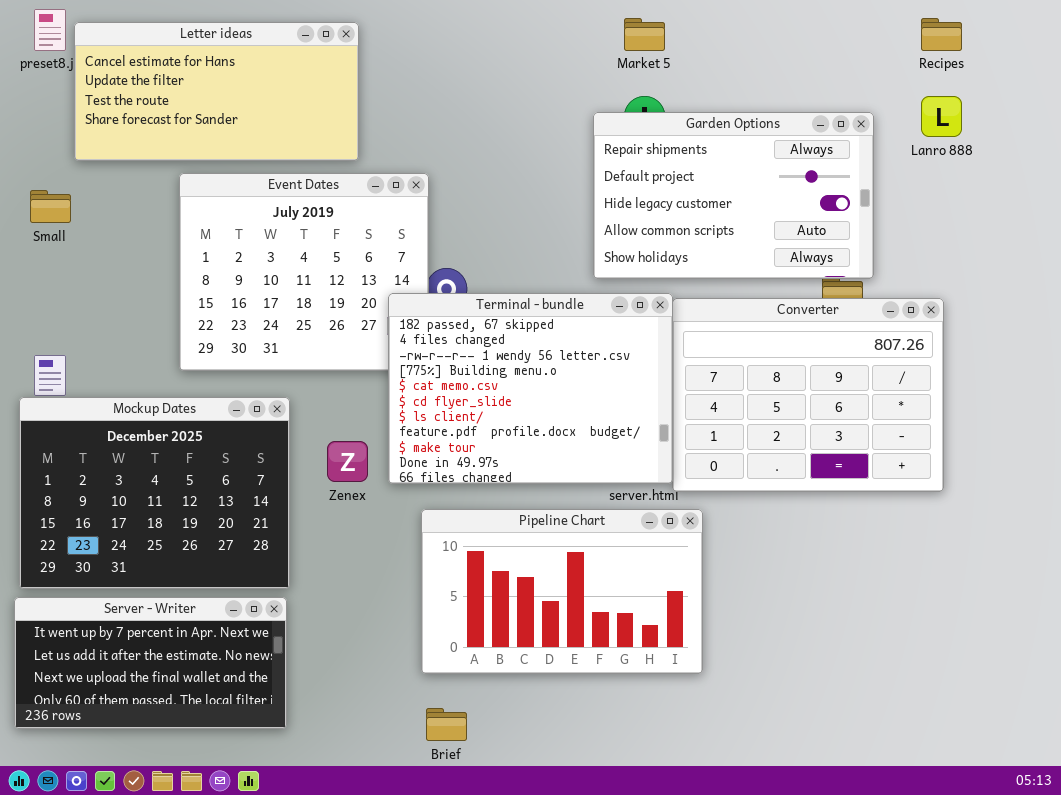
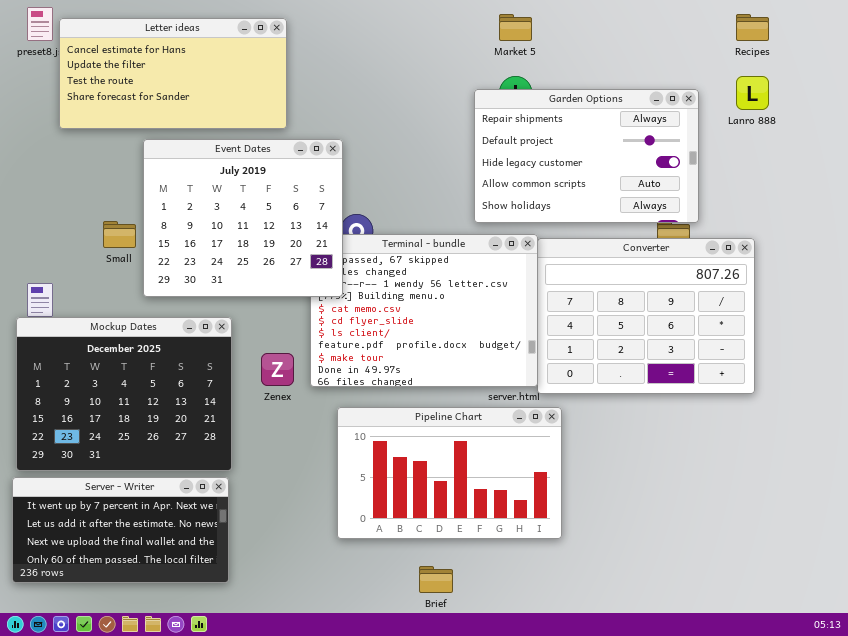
Event Dates: [179,173,429,371] -> [143,139,343,297], raised
Small: [30,190,71,223] -> [103,221,136,248], moved
Brief: [426,708,467,741] -> [419,566,453,593], moved

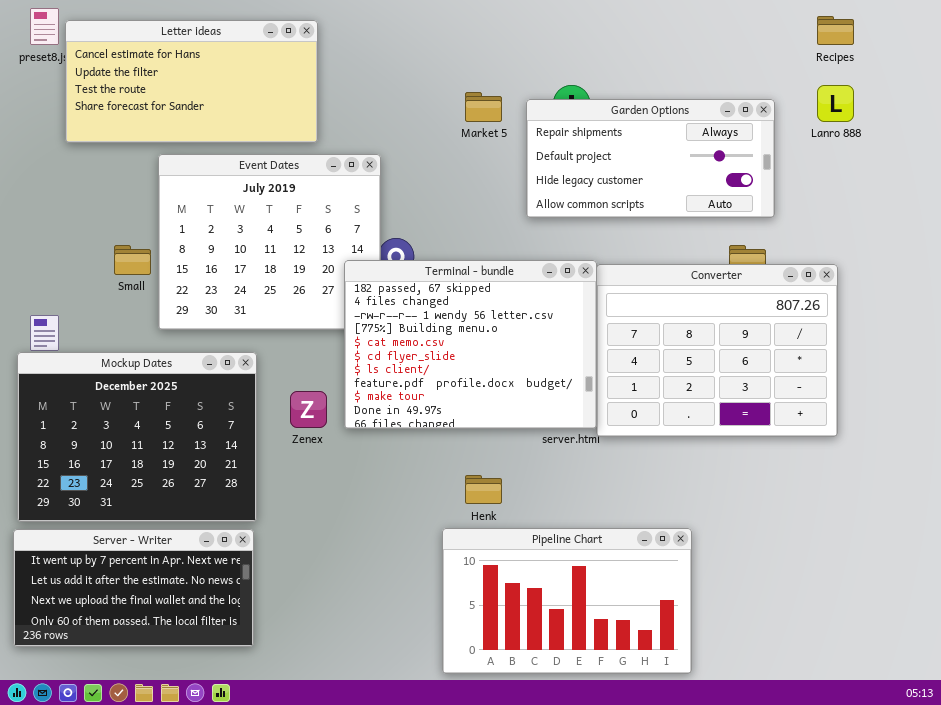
Market 5: [499,14,532,41] -> [465,92,502,122], moved
Garden Options: [474,89,699,223] -> [526,99,775,218], resized
Terminal - bundle: [310,234,538,387] -> [344,260,597,429], raised
Pipeline Chart: [337,407,562,539] -> [442,528,692,674], moved

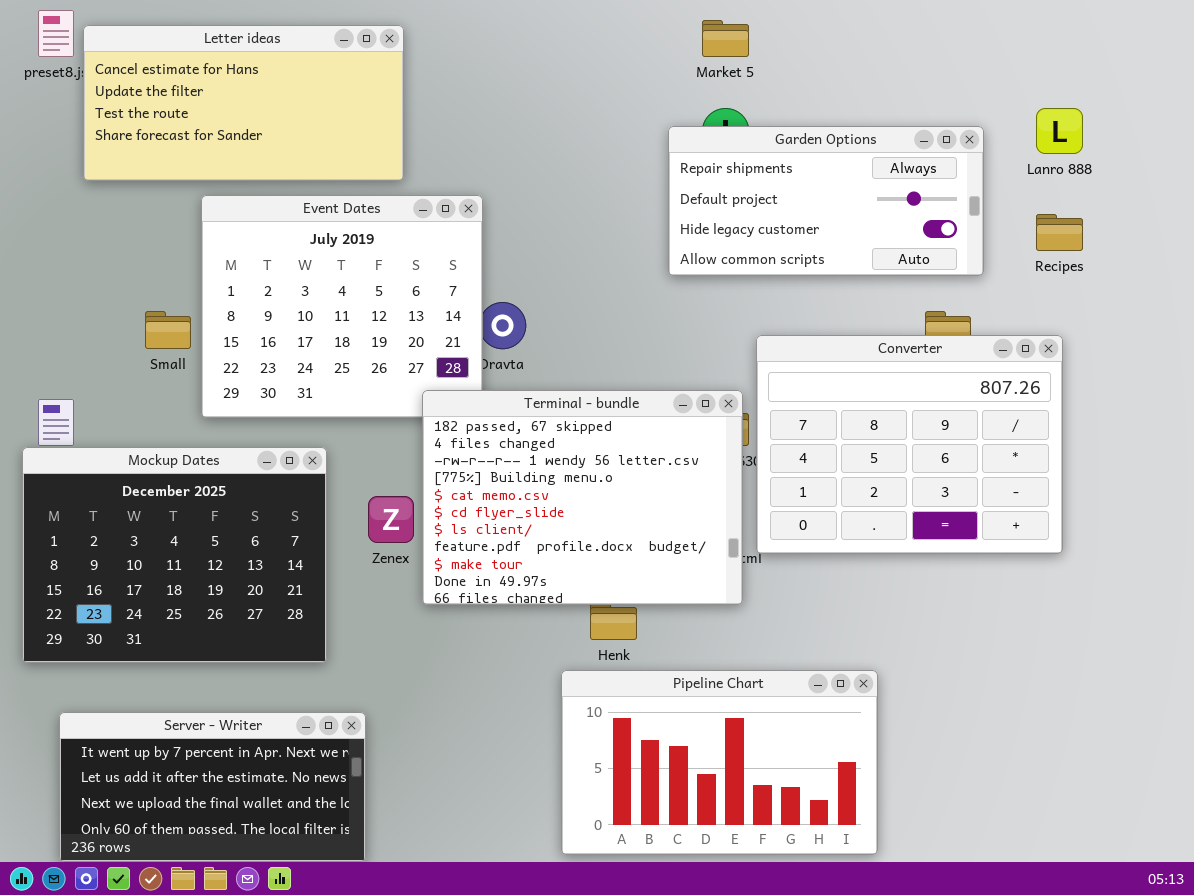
Recipes: [817,16,854,45] -> [1036,214,1083,251], moved
Market 5: [465,92,502,122] -> [702,20,749,57], moved
Terminal - bundle: [344,260,597,429] -> [422,390,743,605], moved
Server - Writer: [13,529,254,647] -> [59,712,366,862], moved

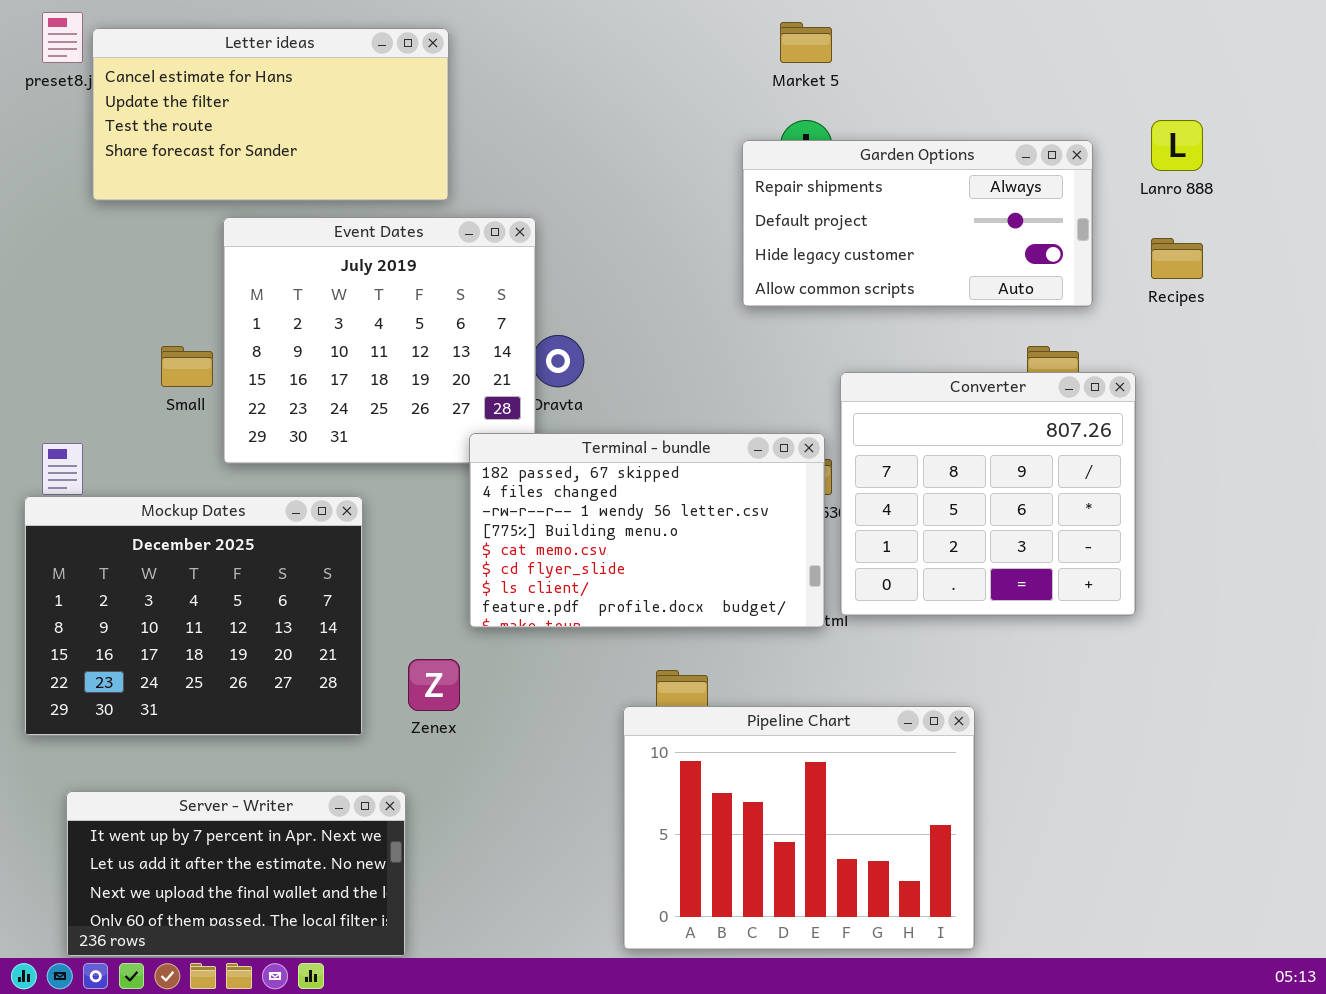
Converter: [756,335,1063,554] -> [840,372,1136,616], resized
Terminal - bundle: [422,390,743,605] -> [469,433,825,628], resized
Zenex: [368,496,414,543] -> [408,659,460,711], moved
Pipeline Chart: [561,670,878,855] -> [623,706,975,950], resized

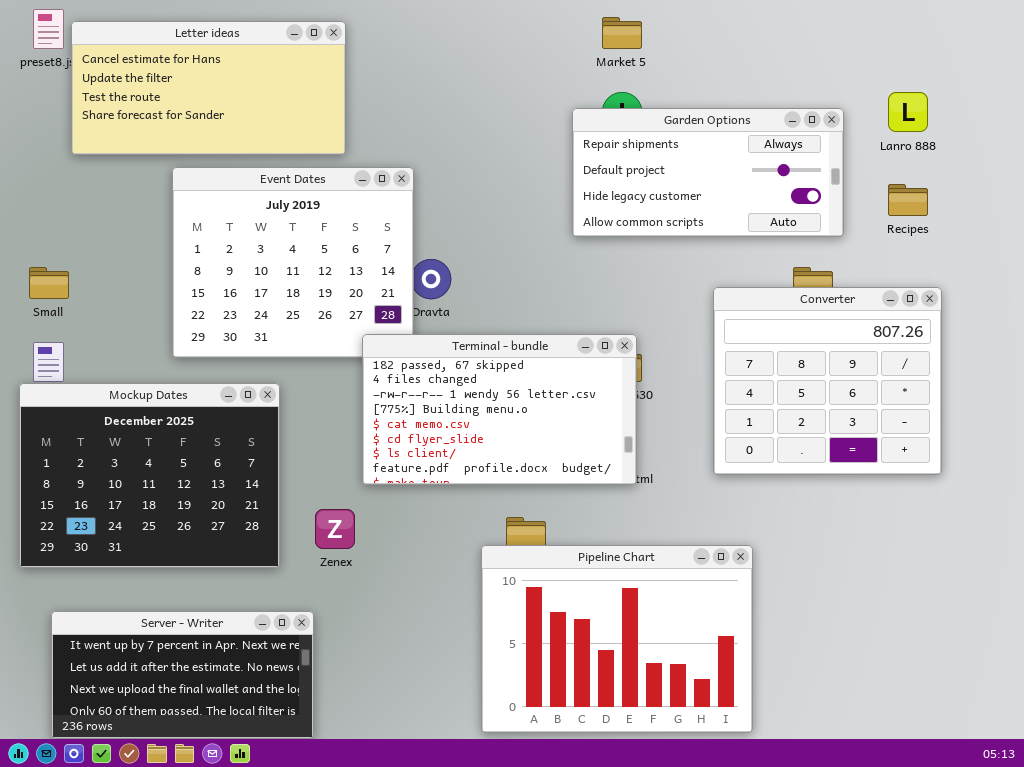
Small: [161,346,213,387] -> [29,267,69,299], moved
Converter: [840,372,1136,616] -> [713,287,942,475], moved

